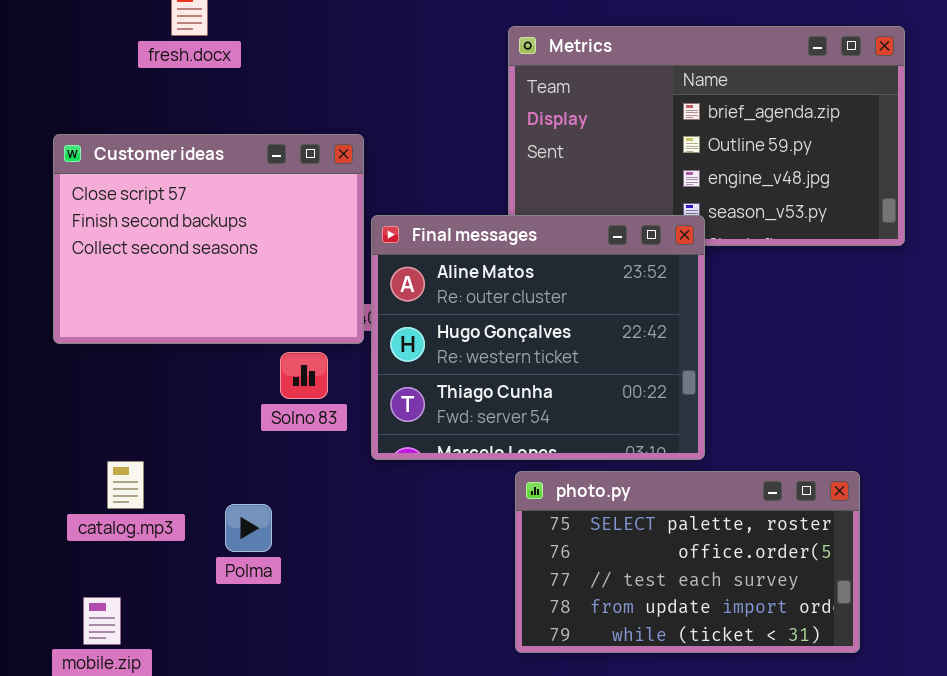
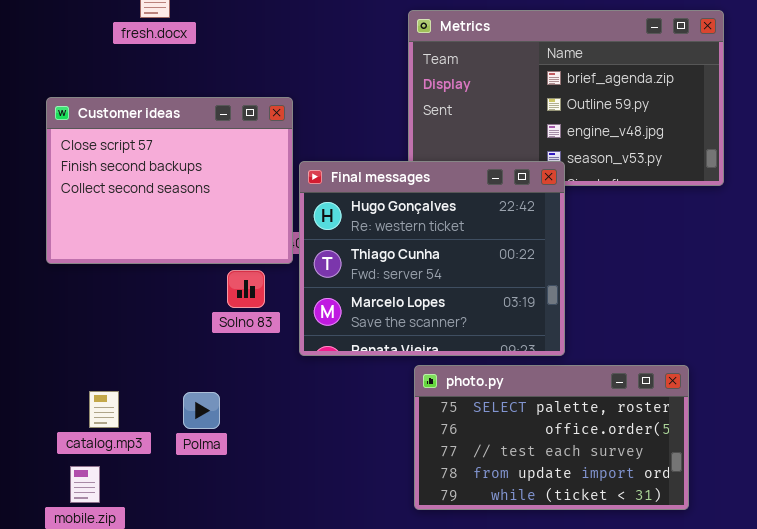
Final messages: [371,215,705,460] -> [299,161,565,356], scrolled down 1 row
catalog.mp3: [107,461,144,509] -> [89,391,119,428], moved

